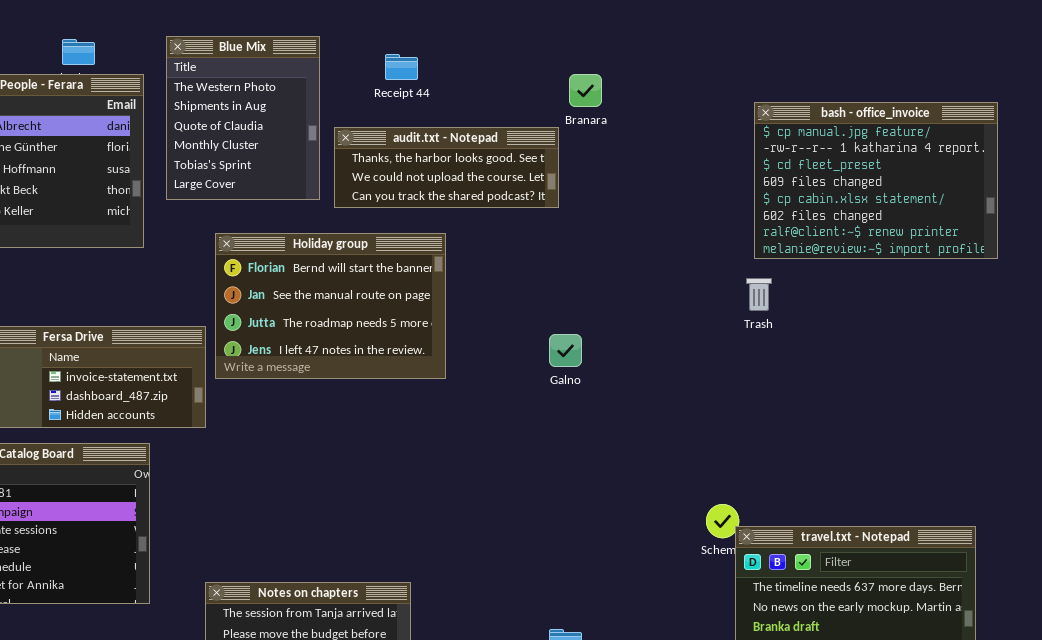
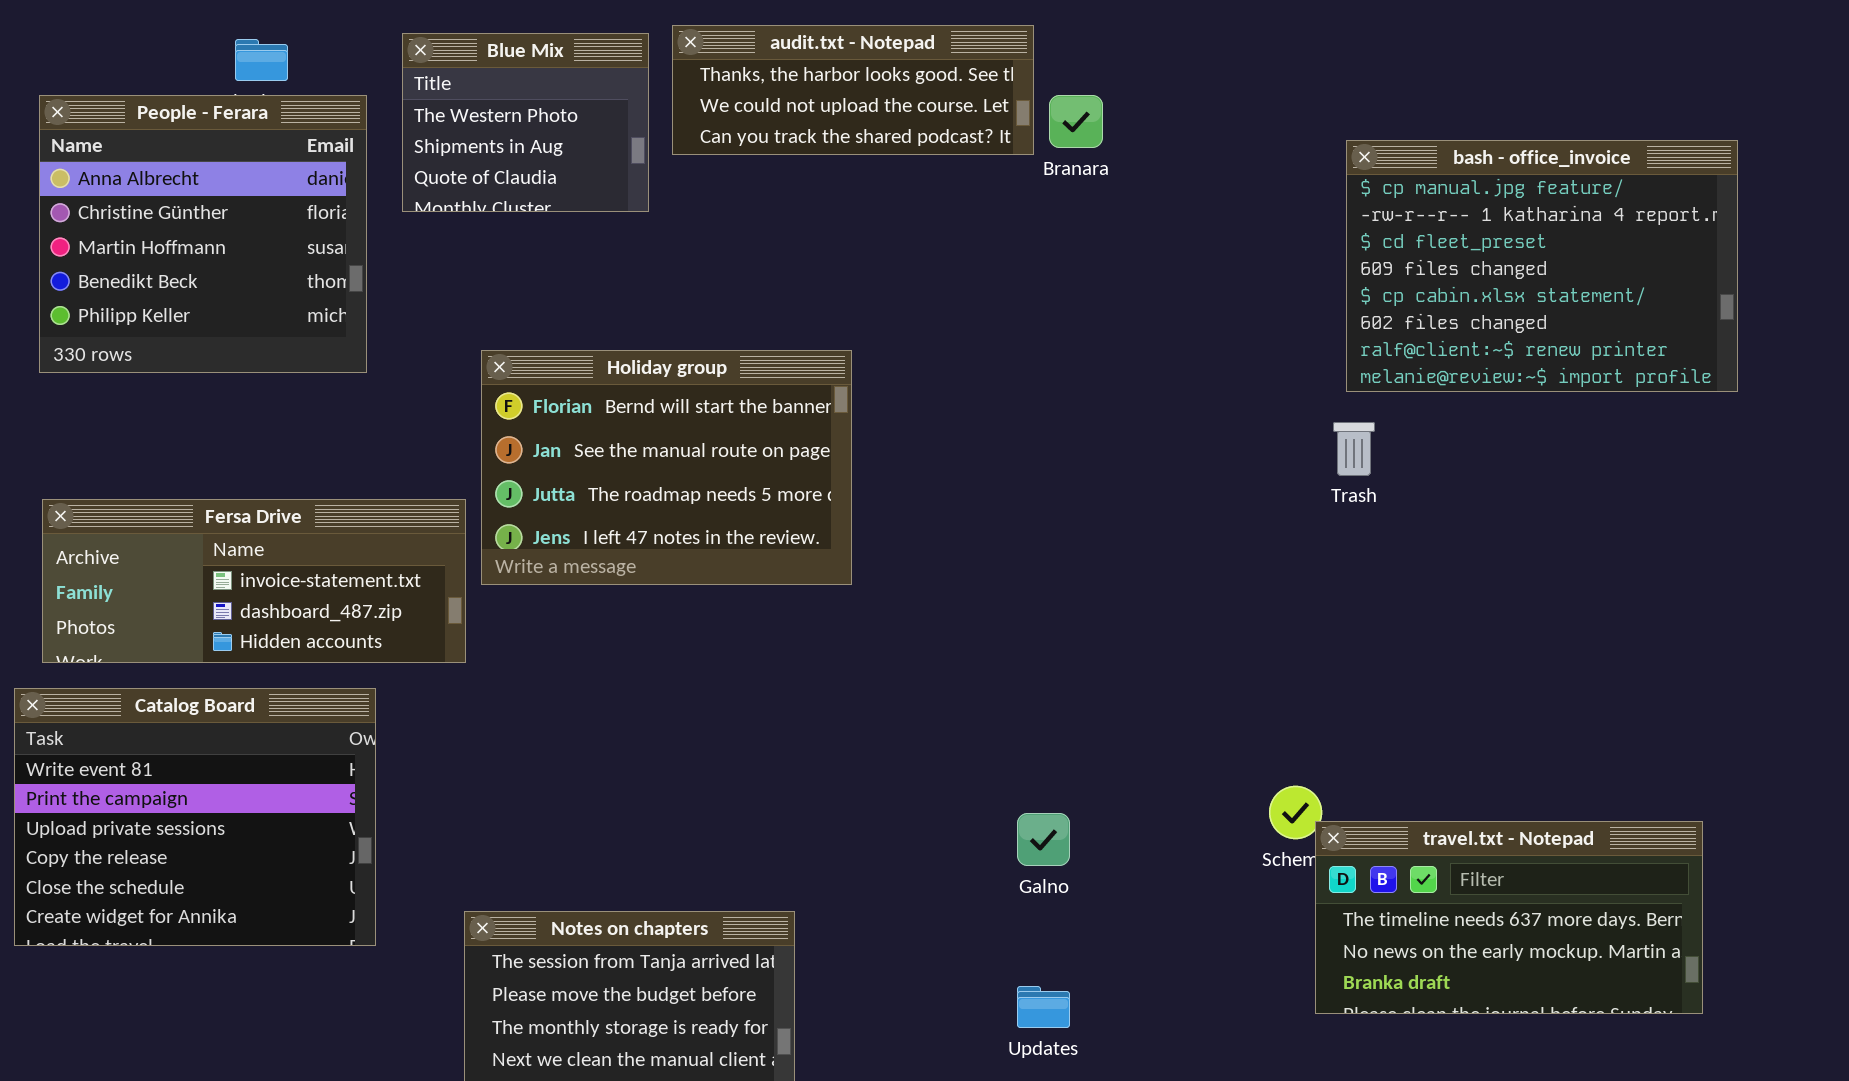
Blue Mix: [166,36,320,200] -> [402,33,649,212], resized
audit.txt - Notepad: [334,127,559,208] -> [672,25,1034,155], moved
Galno: [549,334,582,367] -> [1017,813,1070,866], moved

